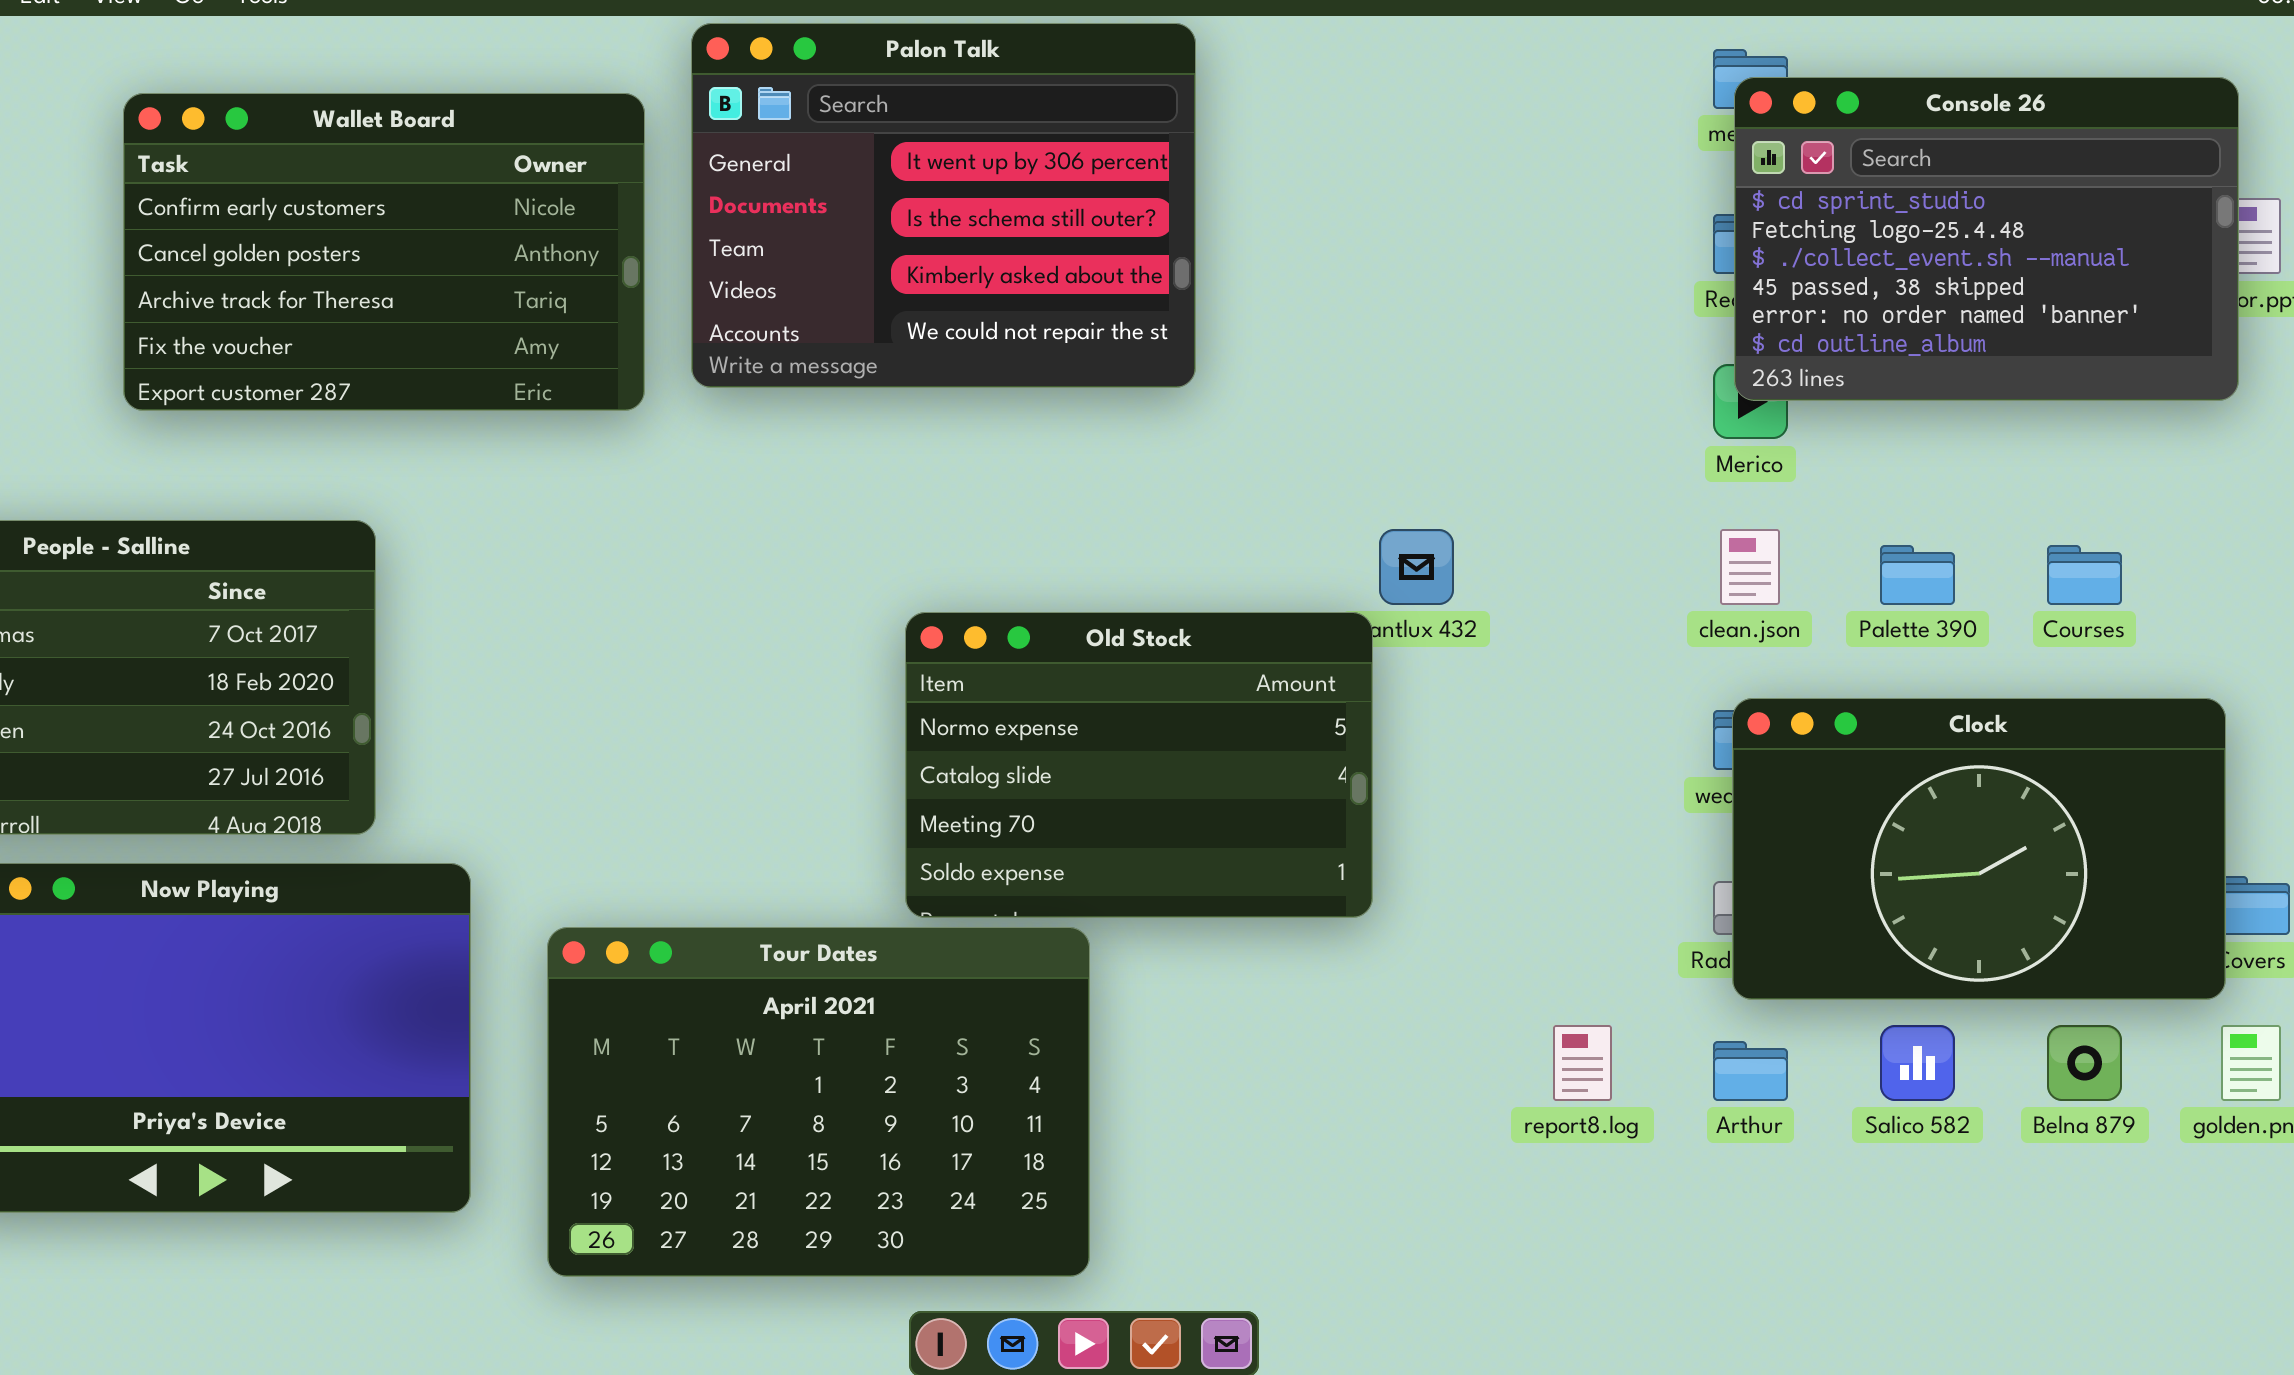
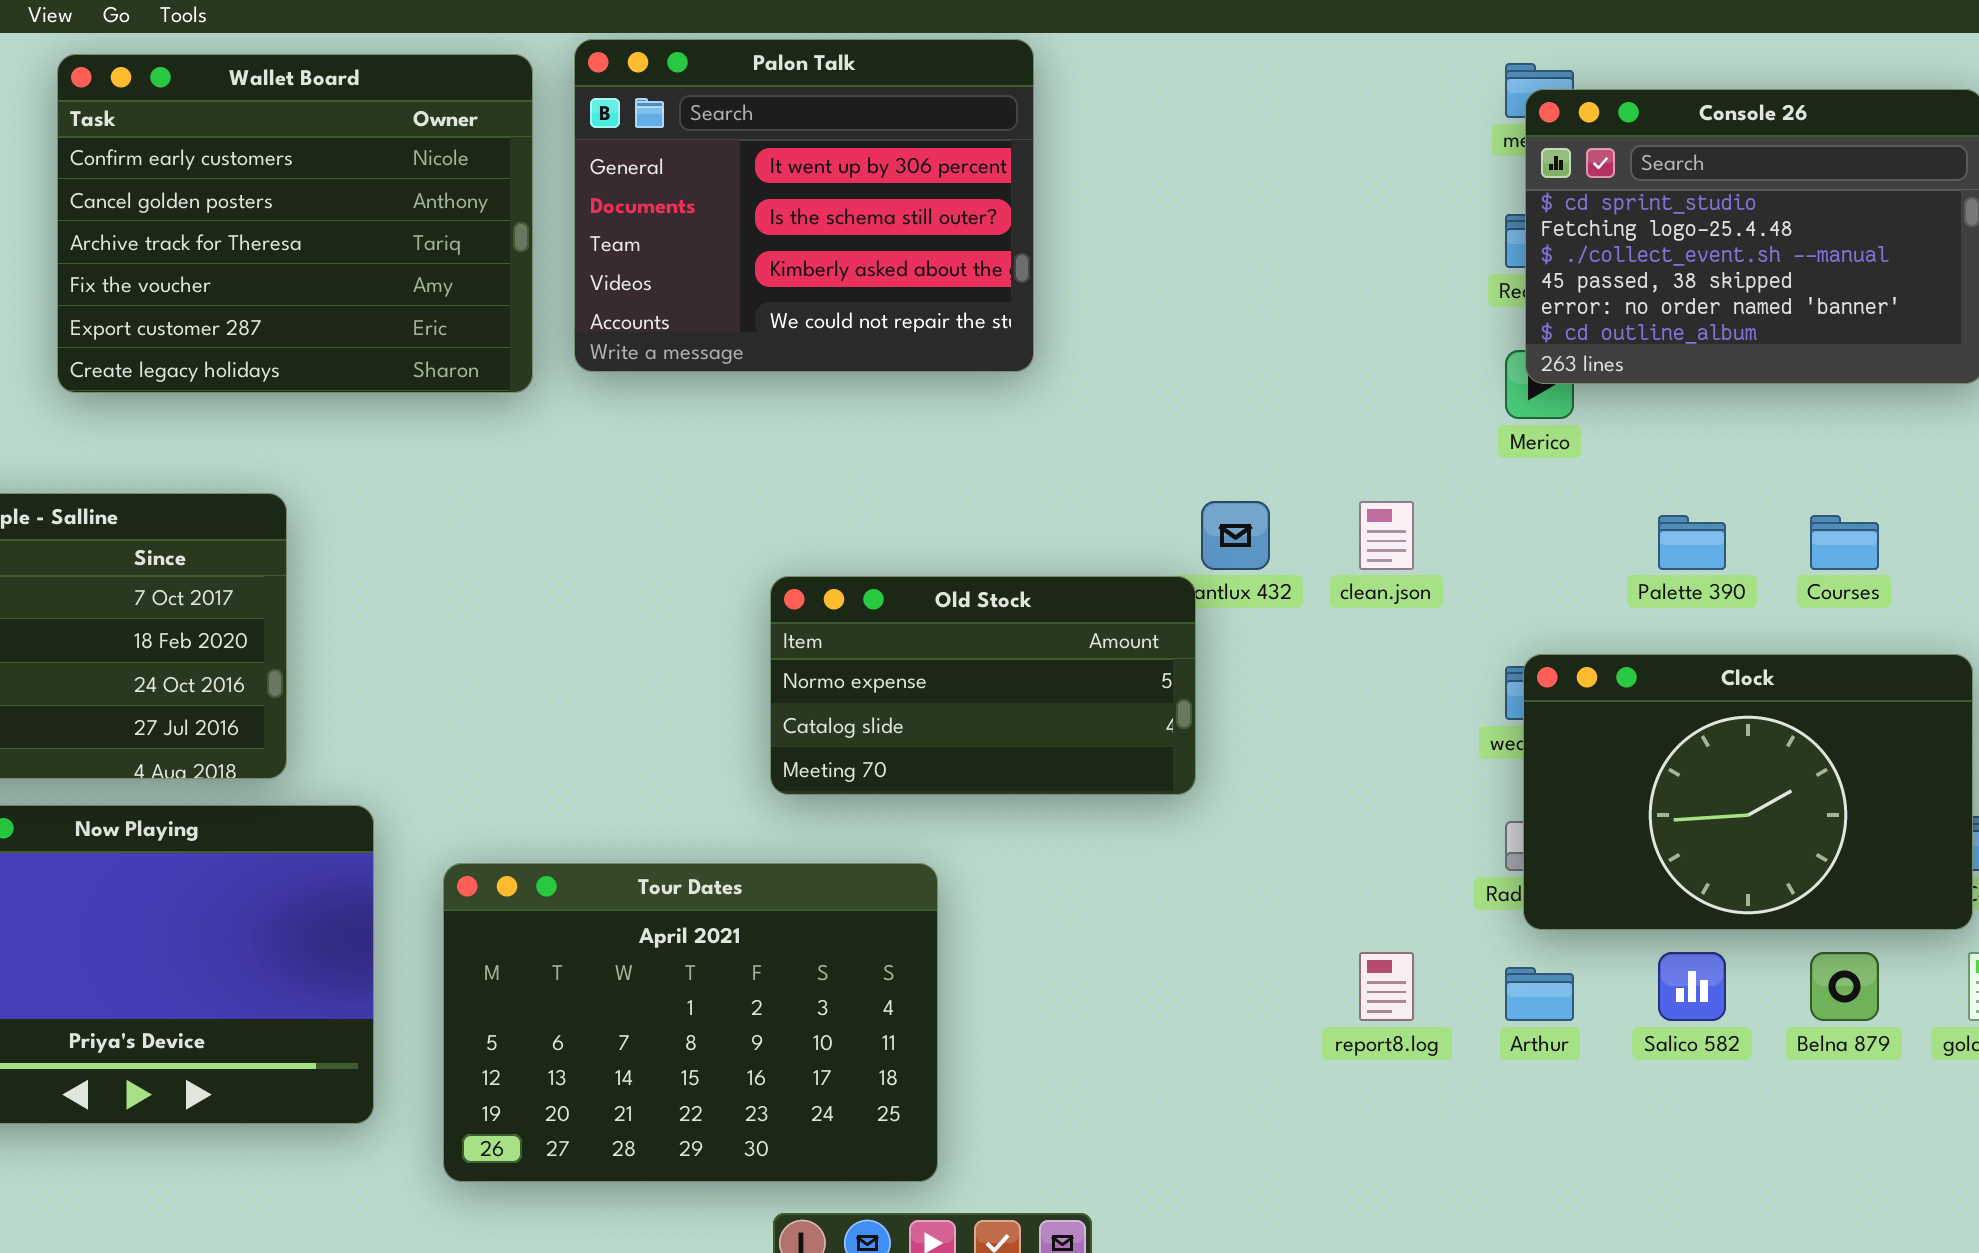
Wallet Board: [123,93,645,411] -> [57,54,533,393], resized
clean.json: [1720,529,1780,605] -> [1359,501,1414,570], moved
Old Stock: [905,612,1373,918] -> [770,576,1196,795], resized

